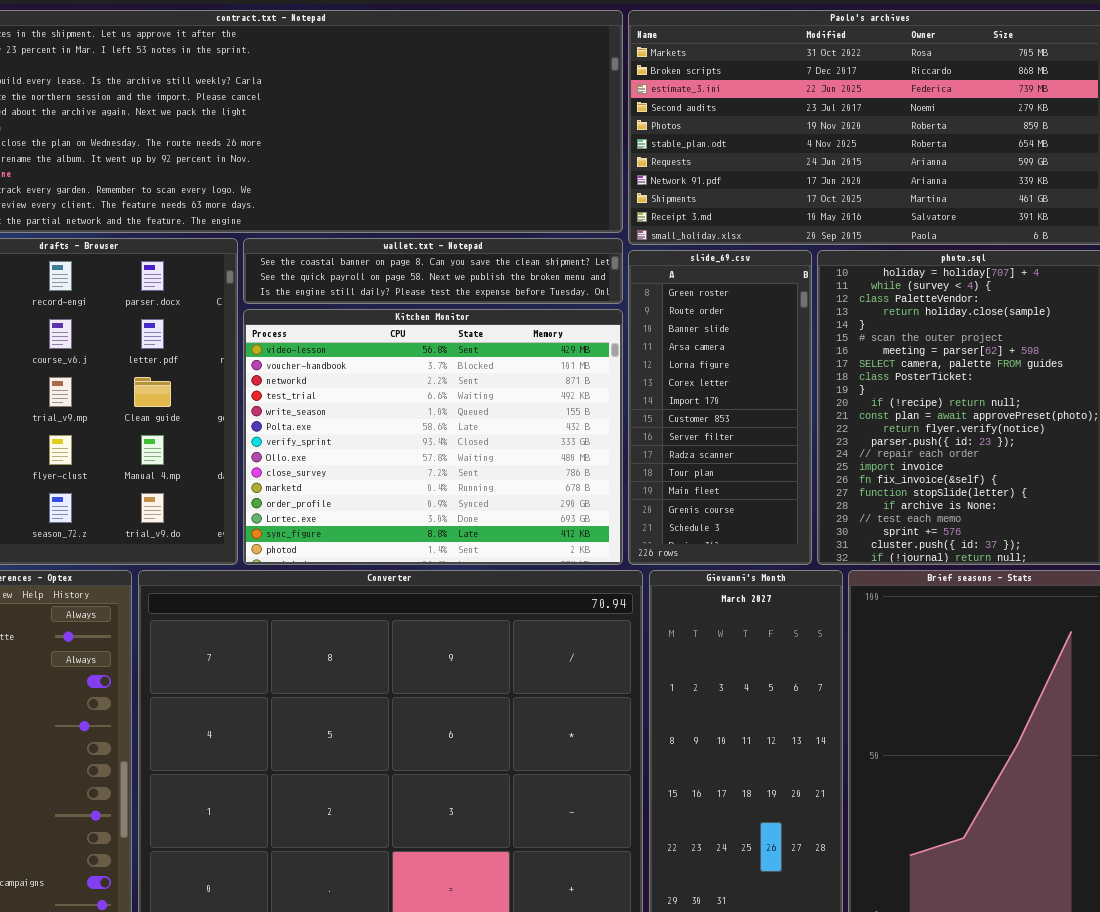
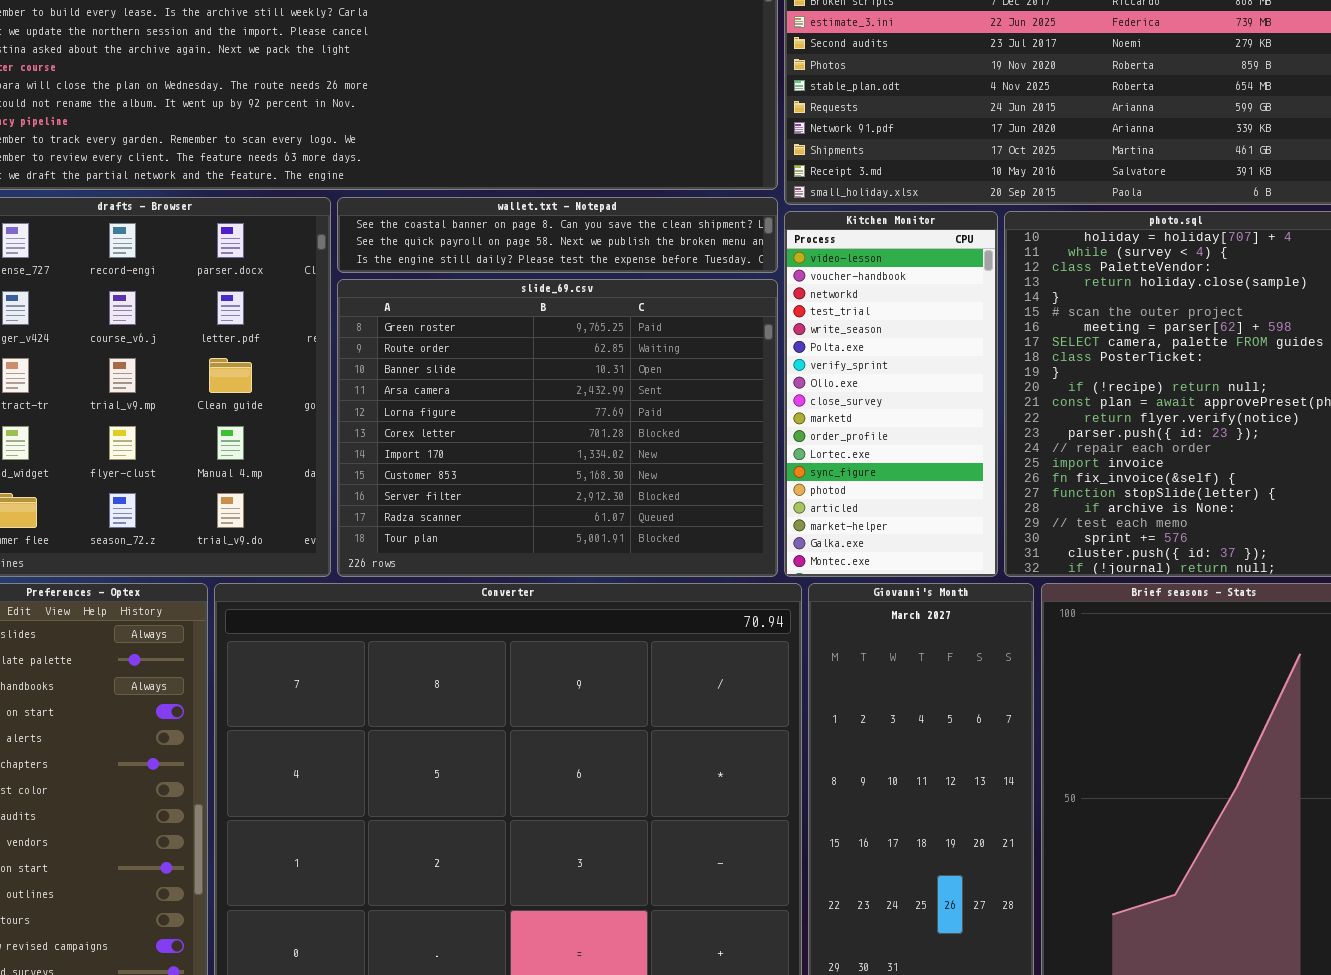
slide_69.csv: [628,250,812,565] -> [337,279,778,577], moved, resized
Kitchen Monitor: [243,309,623,565] -> [784,211,998,577], moved, resized

